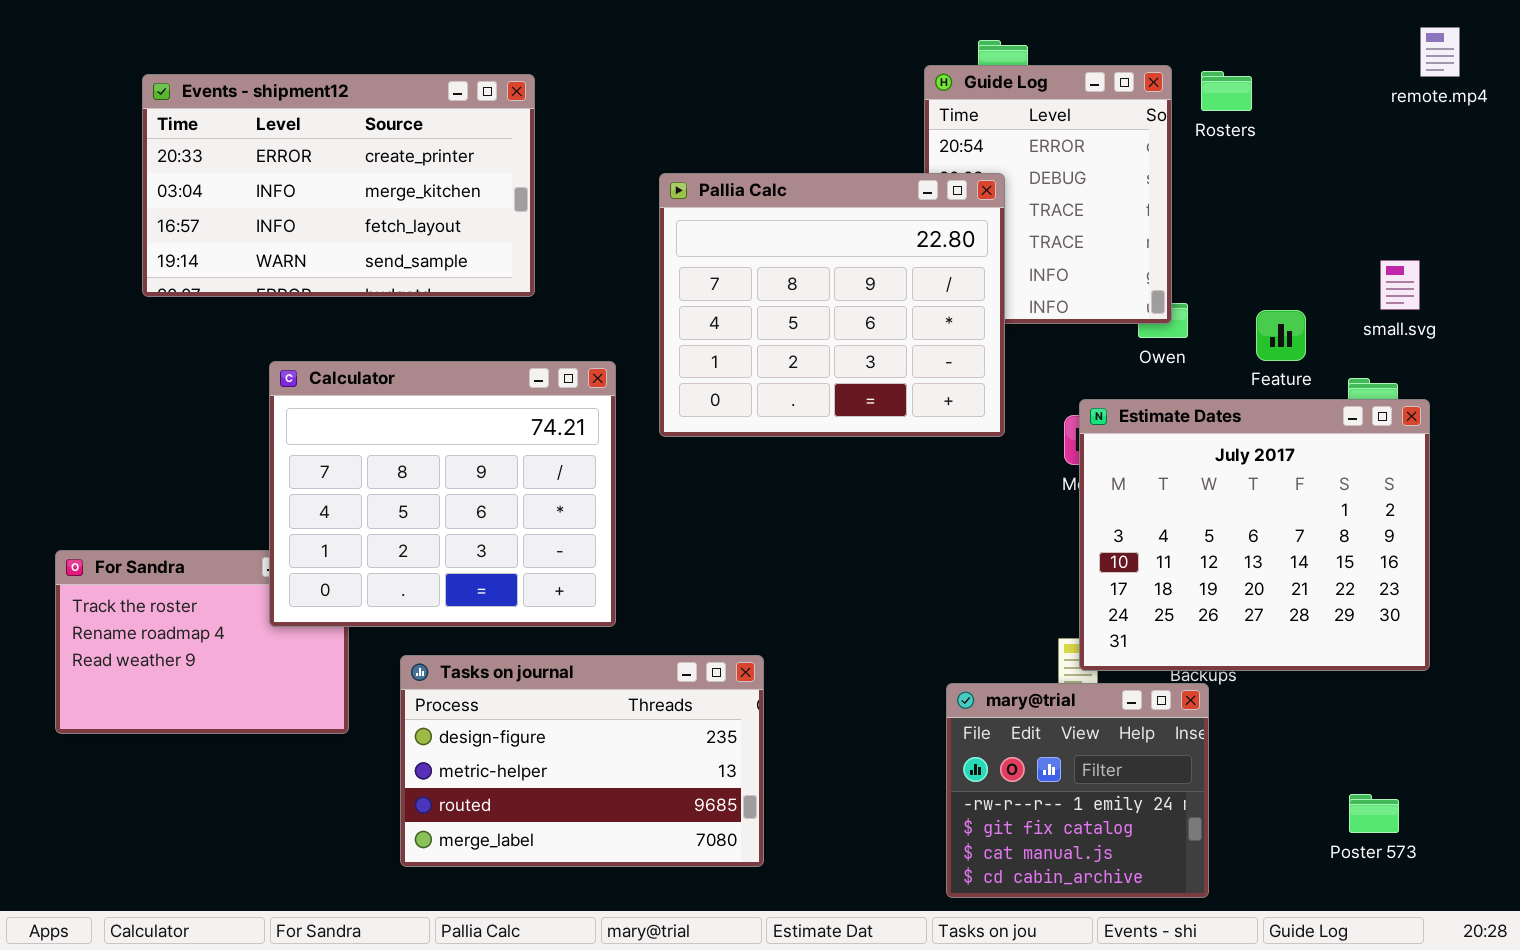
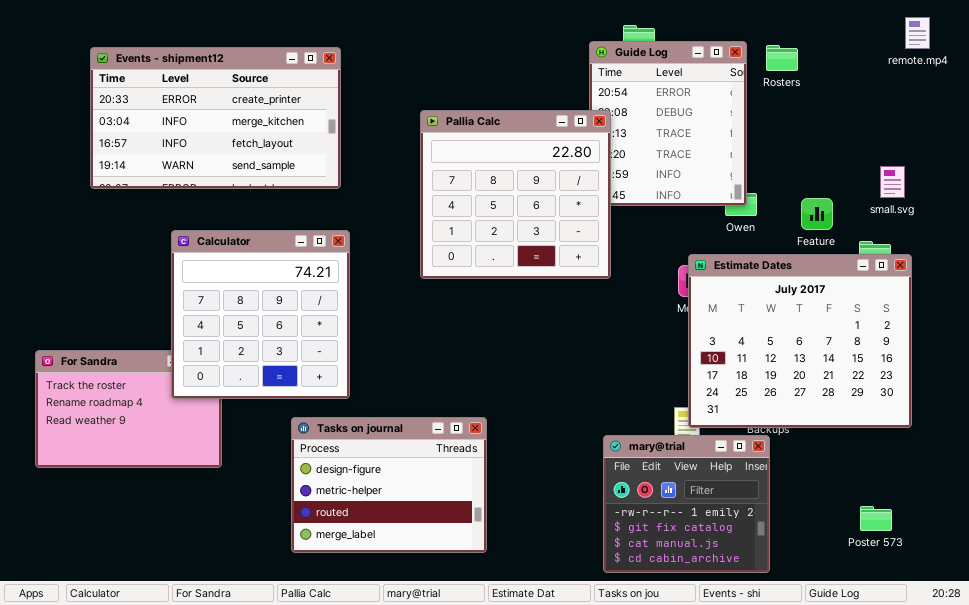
Pallia Calc: [659,173,1005,437] -> [420,110,611,279], resized
Calculator: [269,361,616,627] -> [171,230,350,399], resized
Tasks on journal: [400,655,764,867] -> [291,417,487,553], resized

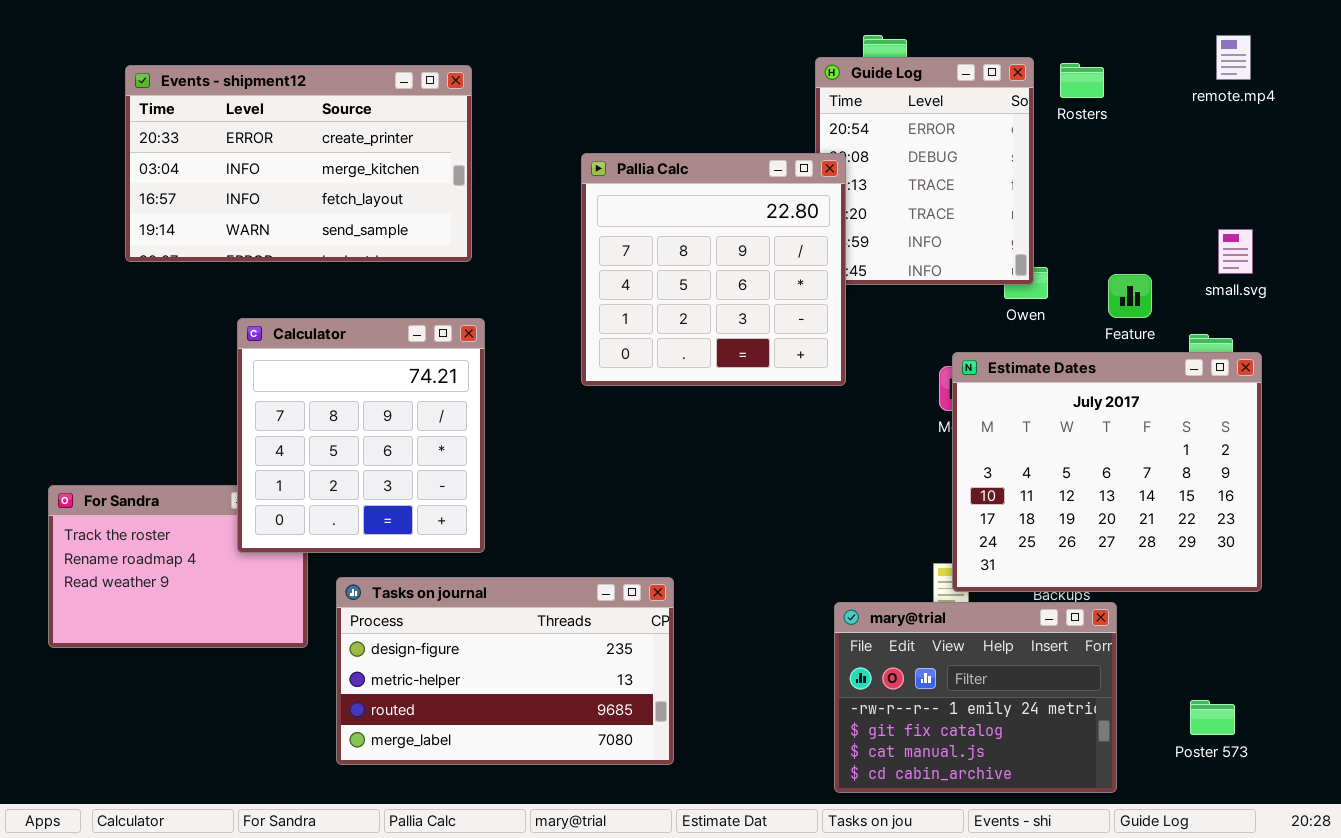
remote.mp4: [905,17,930,49] -> [1216,35,1251,80], moved
Tasks on journal: [291,417,487,553] -> [336,577,674,765], resized
mary@trial: [603,435,770,573] -> [834,602,1117,793], resized

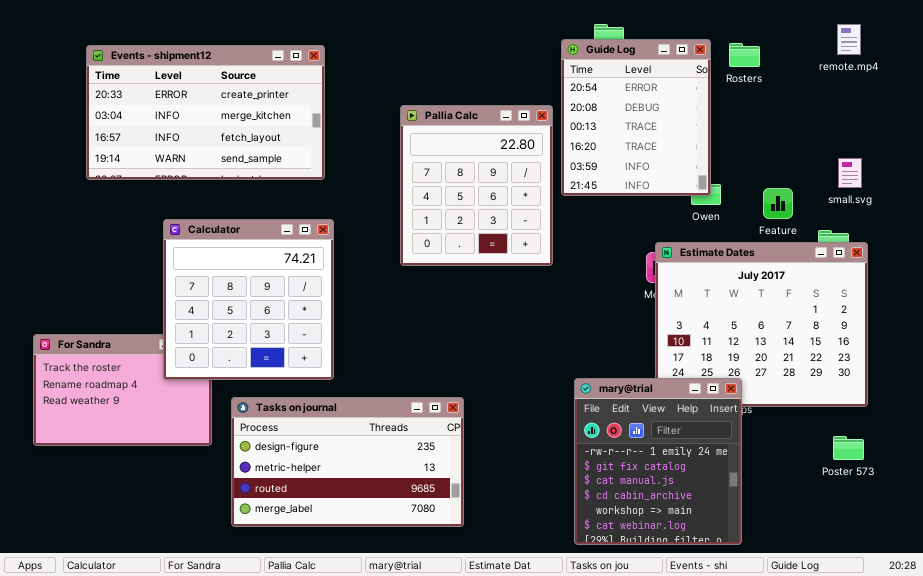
Pallia Calc: [581,153,846,386] -> [400,105,553,266], resized
mary@trial: [834,602,1117,793] -> [574,378,742,545], resized
Poster 573: [1190,700,1235,735] -> [833,436,864,460], moved

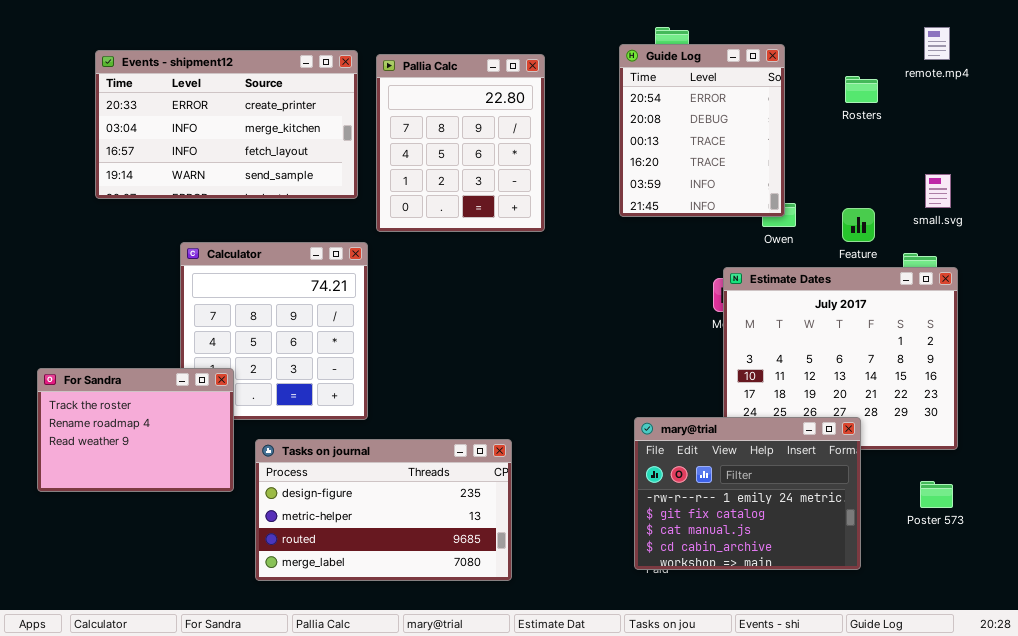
Rosters: [729,43,760,67] -> [845,76,878,103], moved
Pallia Calc: [400,105,553,266] -> [376,54,545,232], moved
For Sandra: [33,334,212,446] -> [37,368,234,492], raised
mary@trial: [574,378,742,545] -> [634,417,861,570], resized

